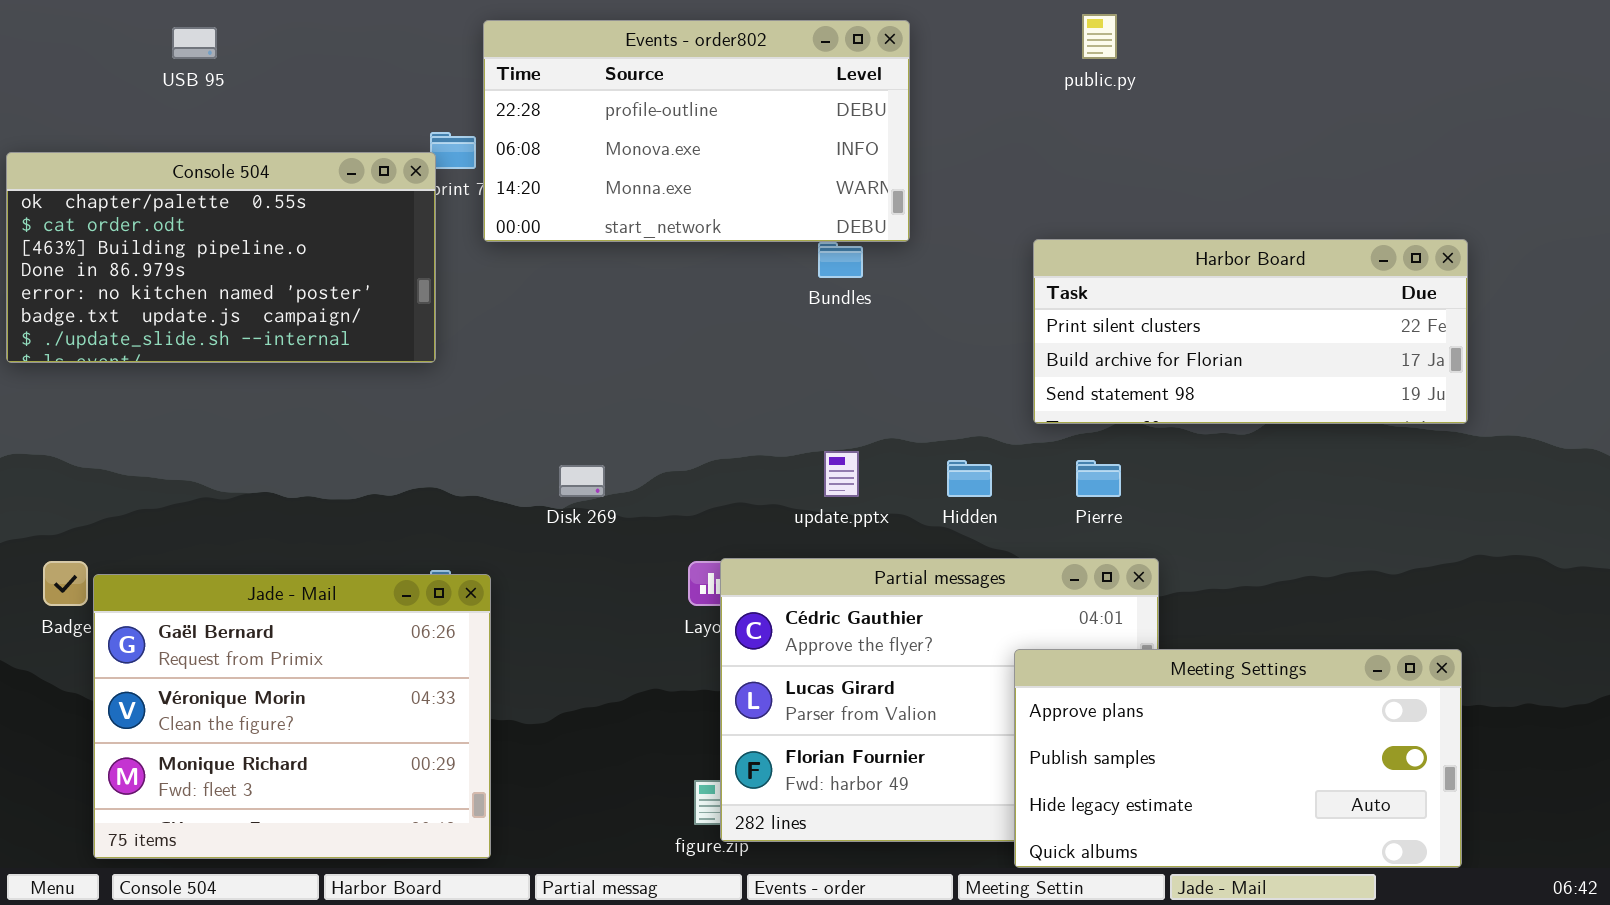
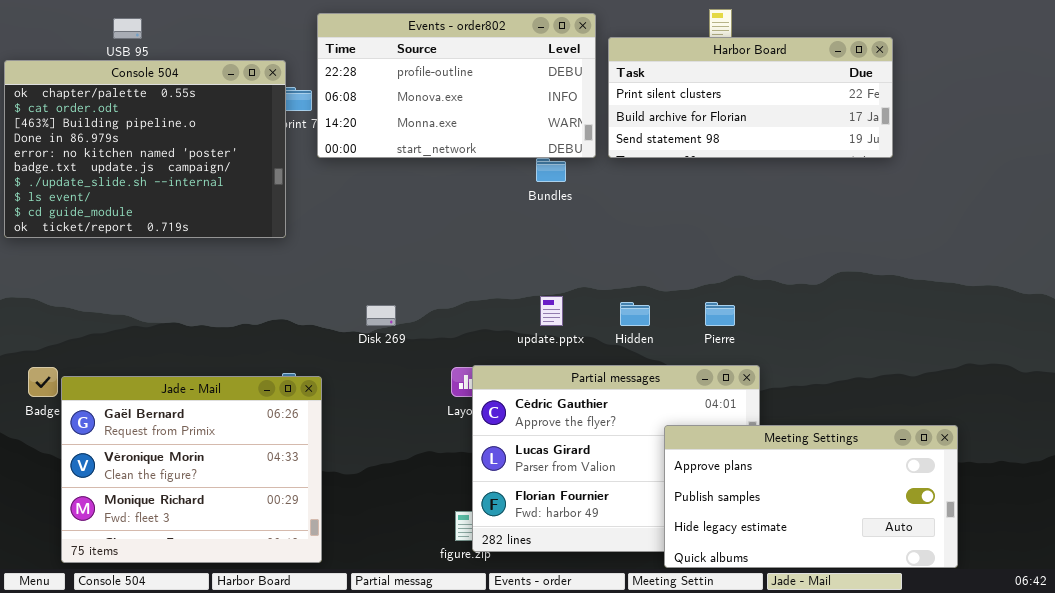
Console 504: [6,152,436,363] -> [4,60,286,238], resized
Harbor Board: [1033,239,1468,424] -> [608,37,893,158], moved

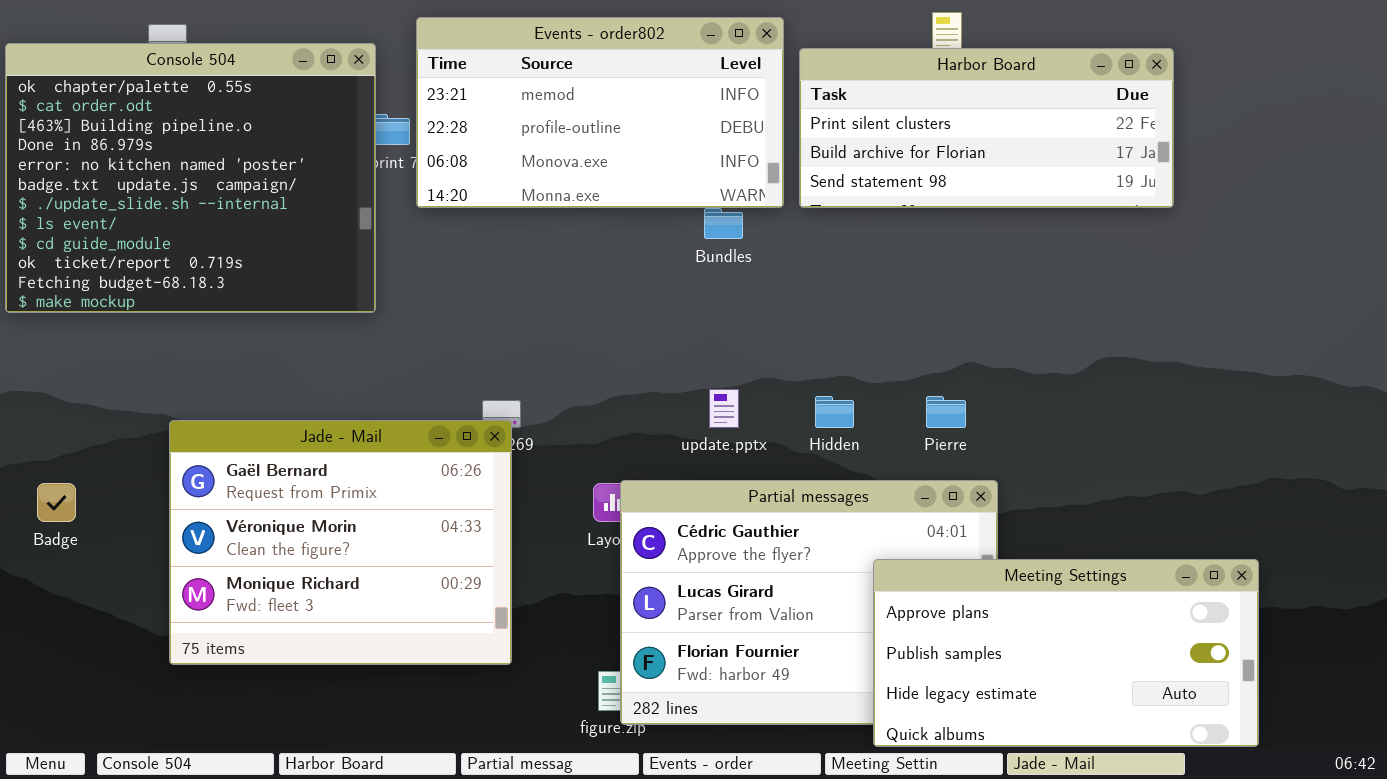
Events - order802: [317,13,596,158] -> [416,17,784,208], scrolled up 1 row
Console 504: [4,60,286,238] -> [5,43,376,313], resized
Jade - Mail: [61,376,322,563] -> [169,420,512,665], moved

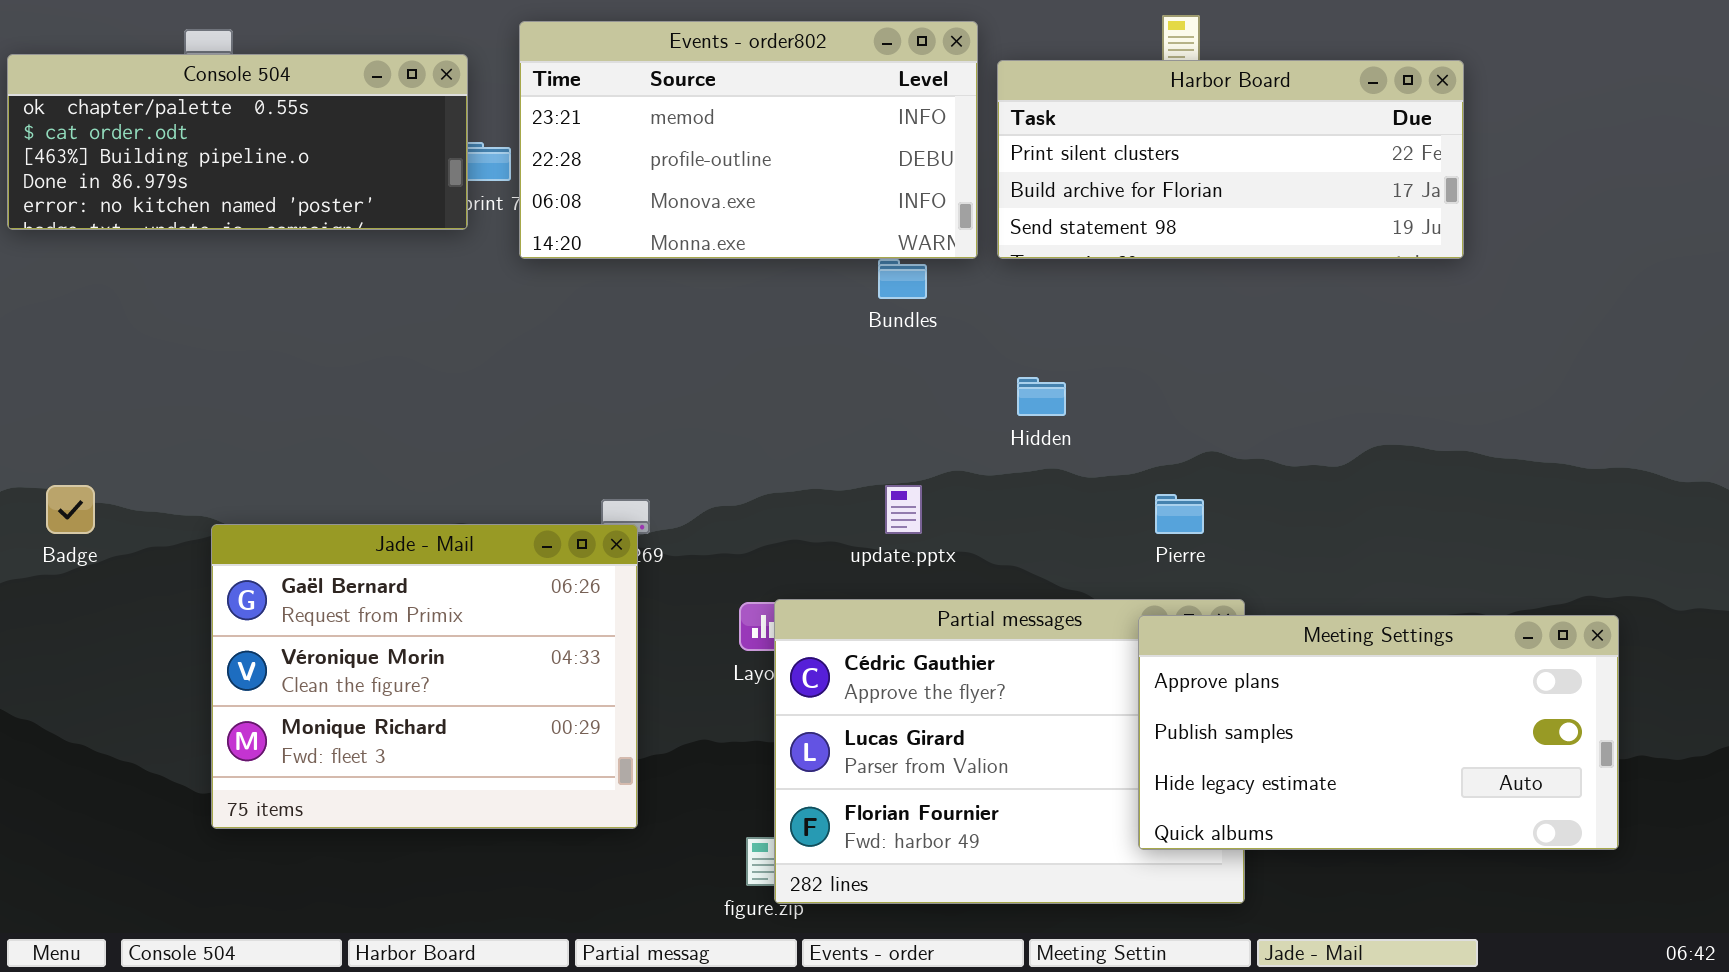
Console 504: [5,43,376,313] -> [7,54,468,230], resized
Hidden: [815,396,854,428] -> [1017,377,1066,416], moved
Badge: [37,483,76,522] -> [46,485,95,534], moved
Meeting Settings: [873,559,1259,747] -> [1138,615,1619,850], moved

